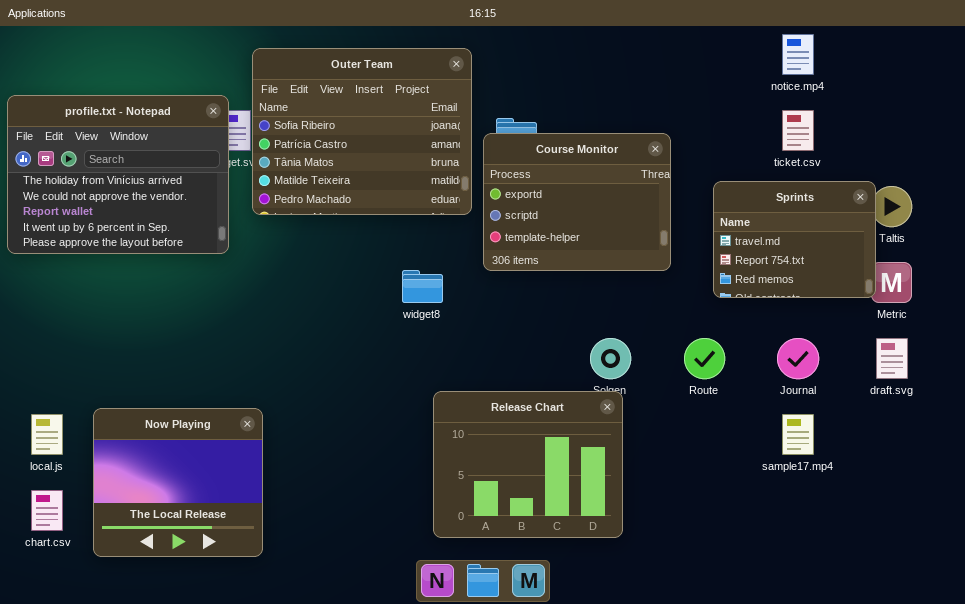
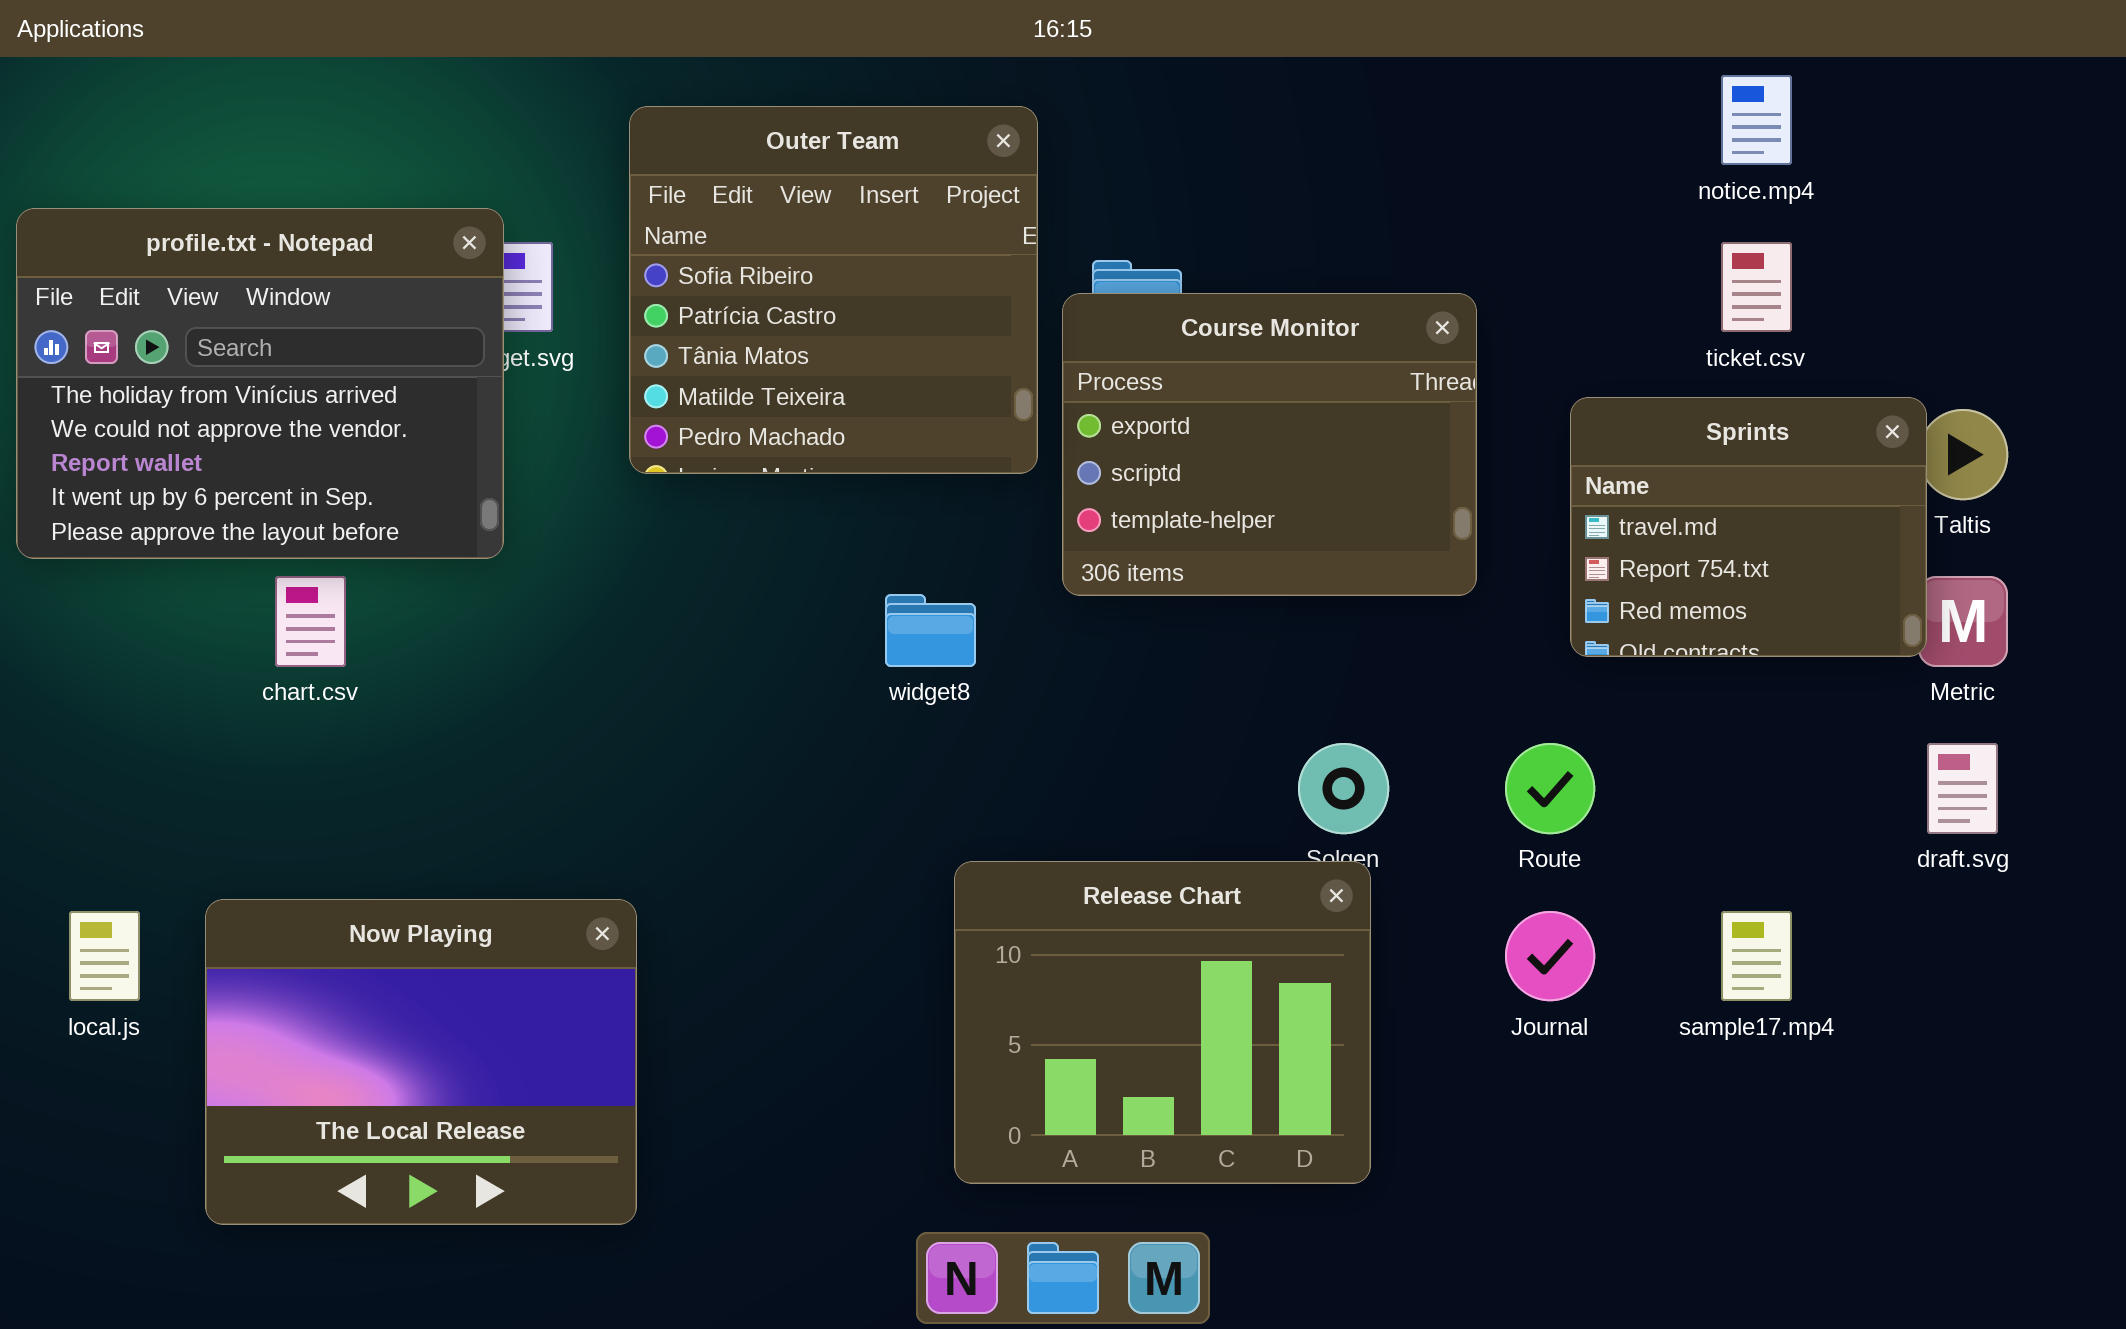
Outer Team: [252,48,472,215] -> [629,106,1038,474], resized
Journal: [777,338,819,379] -> [1505,911,1595,1001], moved
Now Playing: [93,408,263,557] -> [205,899,637,1225], resized
chart.csv: [31,490,63,531] -> [275,576,346,667], moved

